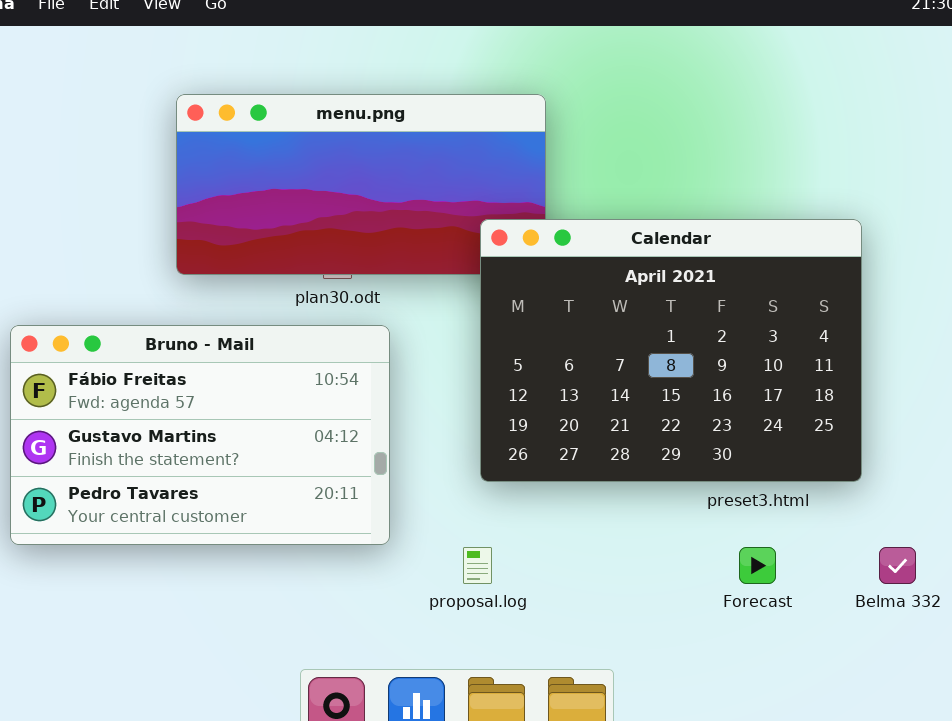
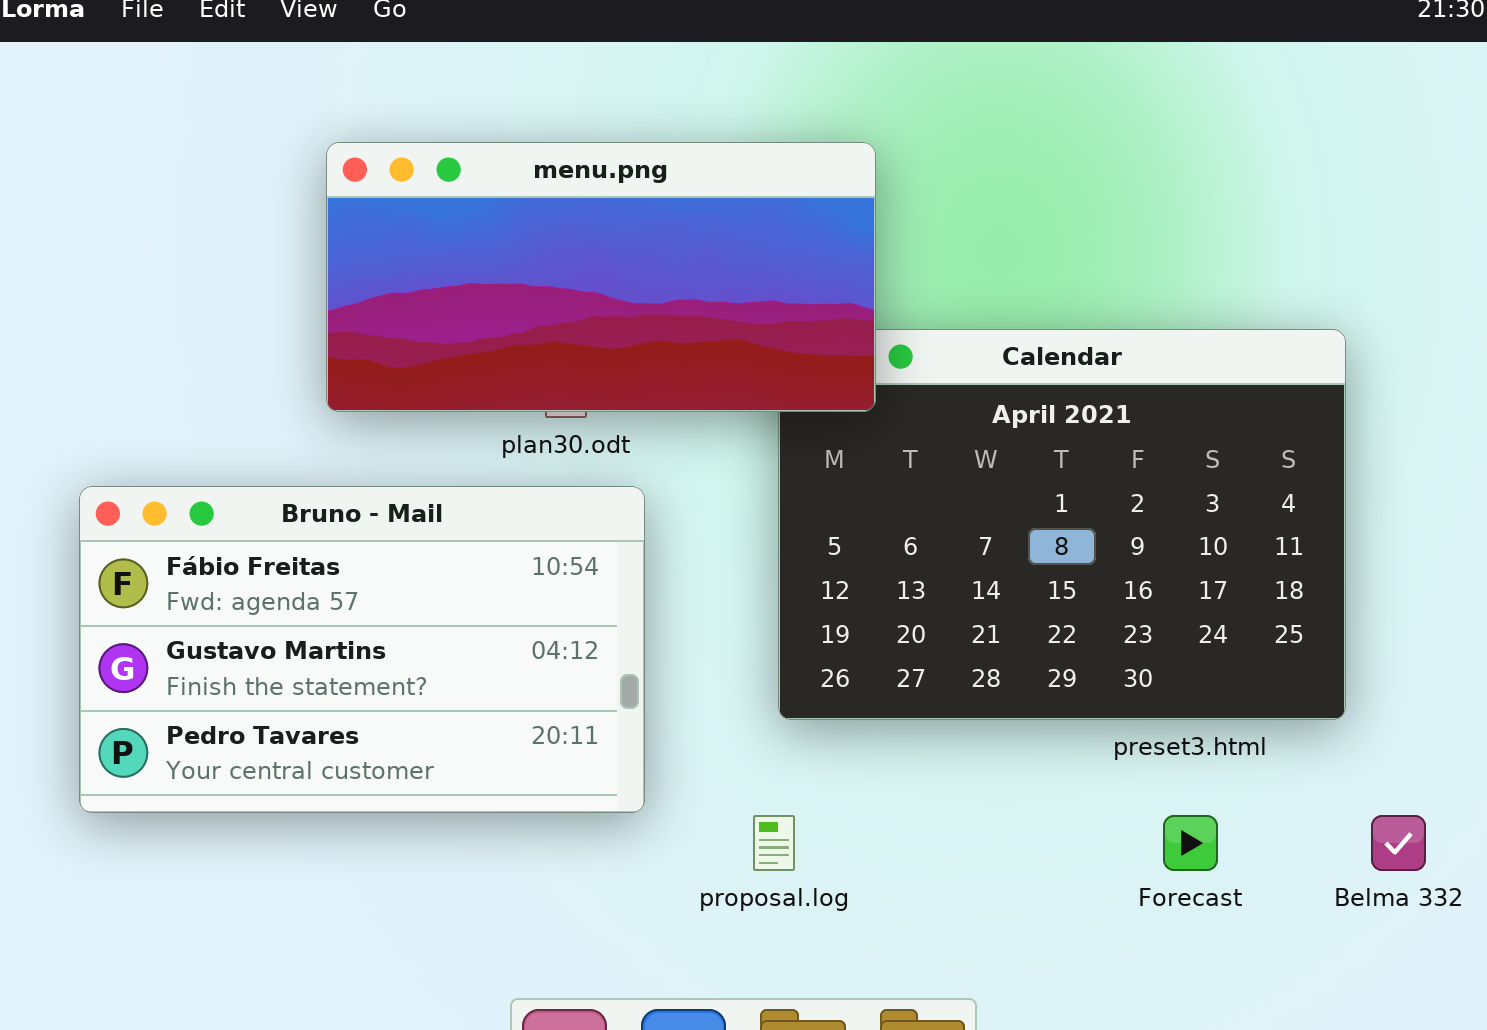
menu.png: [176,94,546,275] -> [326,142,876,412], raised

